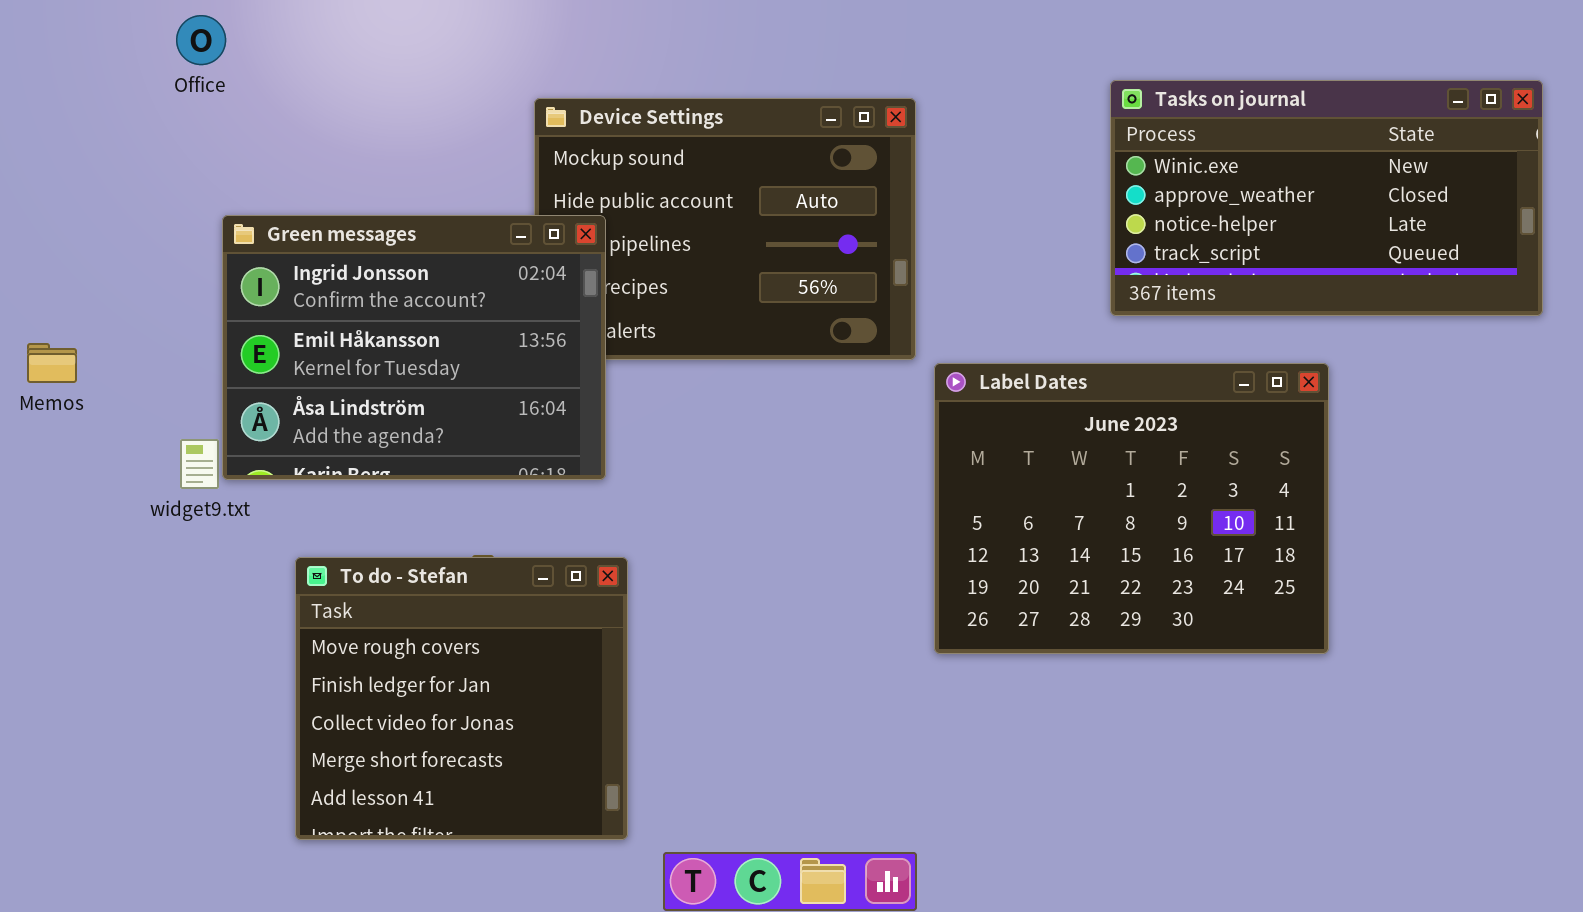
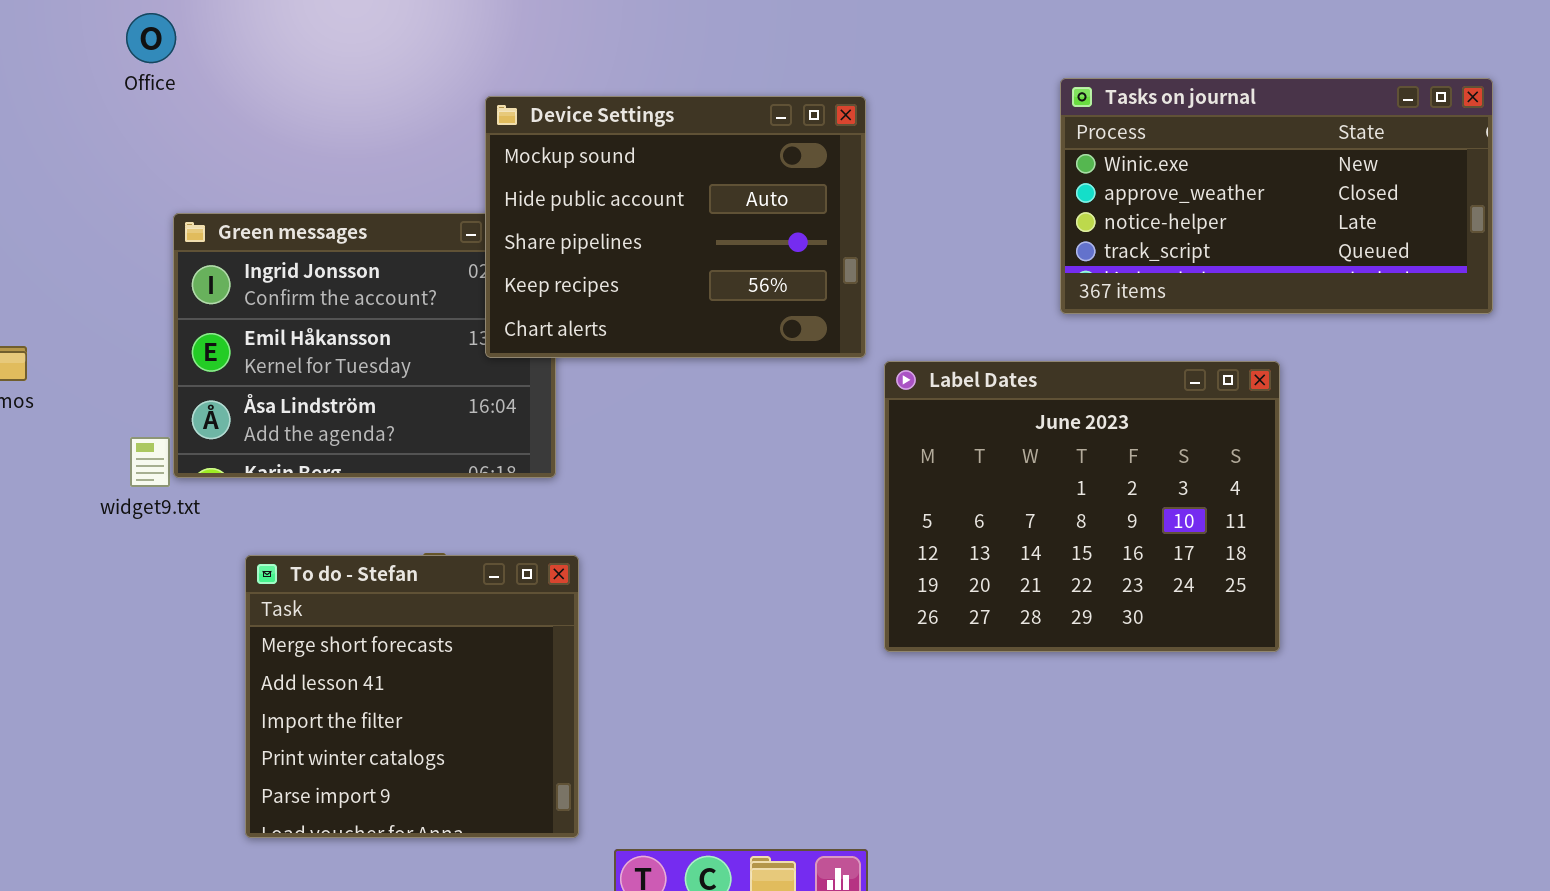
Device Settings: [534,98,916,360] -> [485,96,866,358], raised
To do - Stefan: [295,557,628,840] -> [245,555,579,838], scrolled down 3 rows

